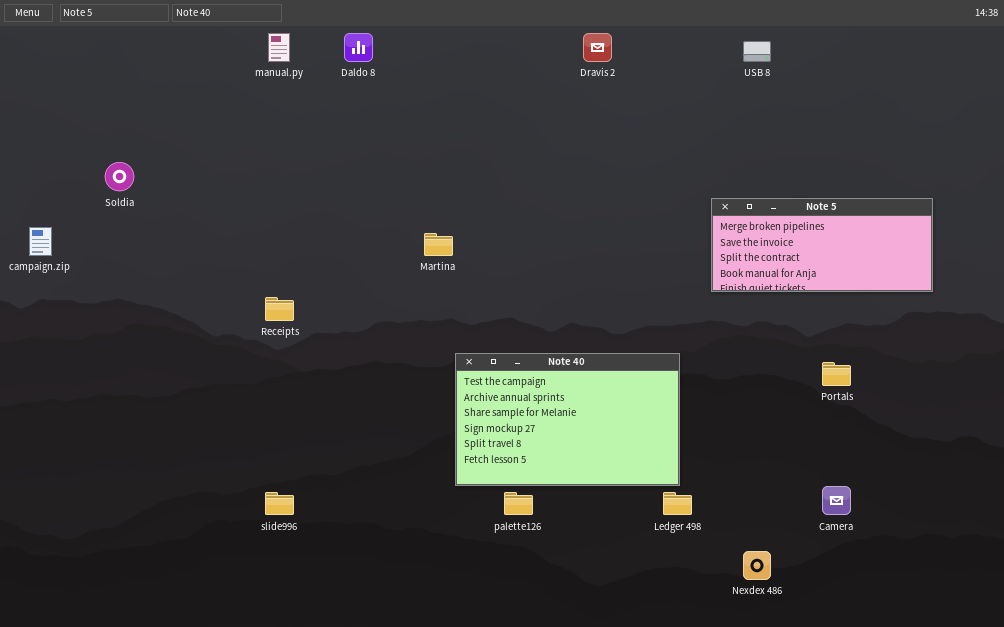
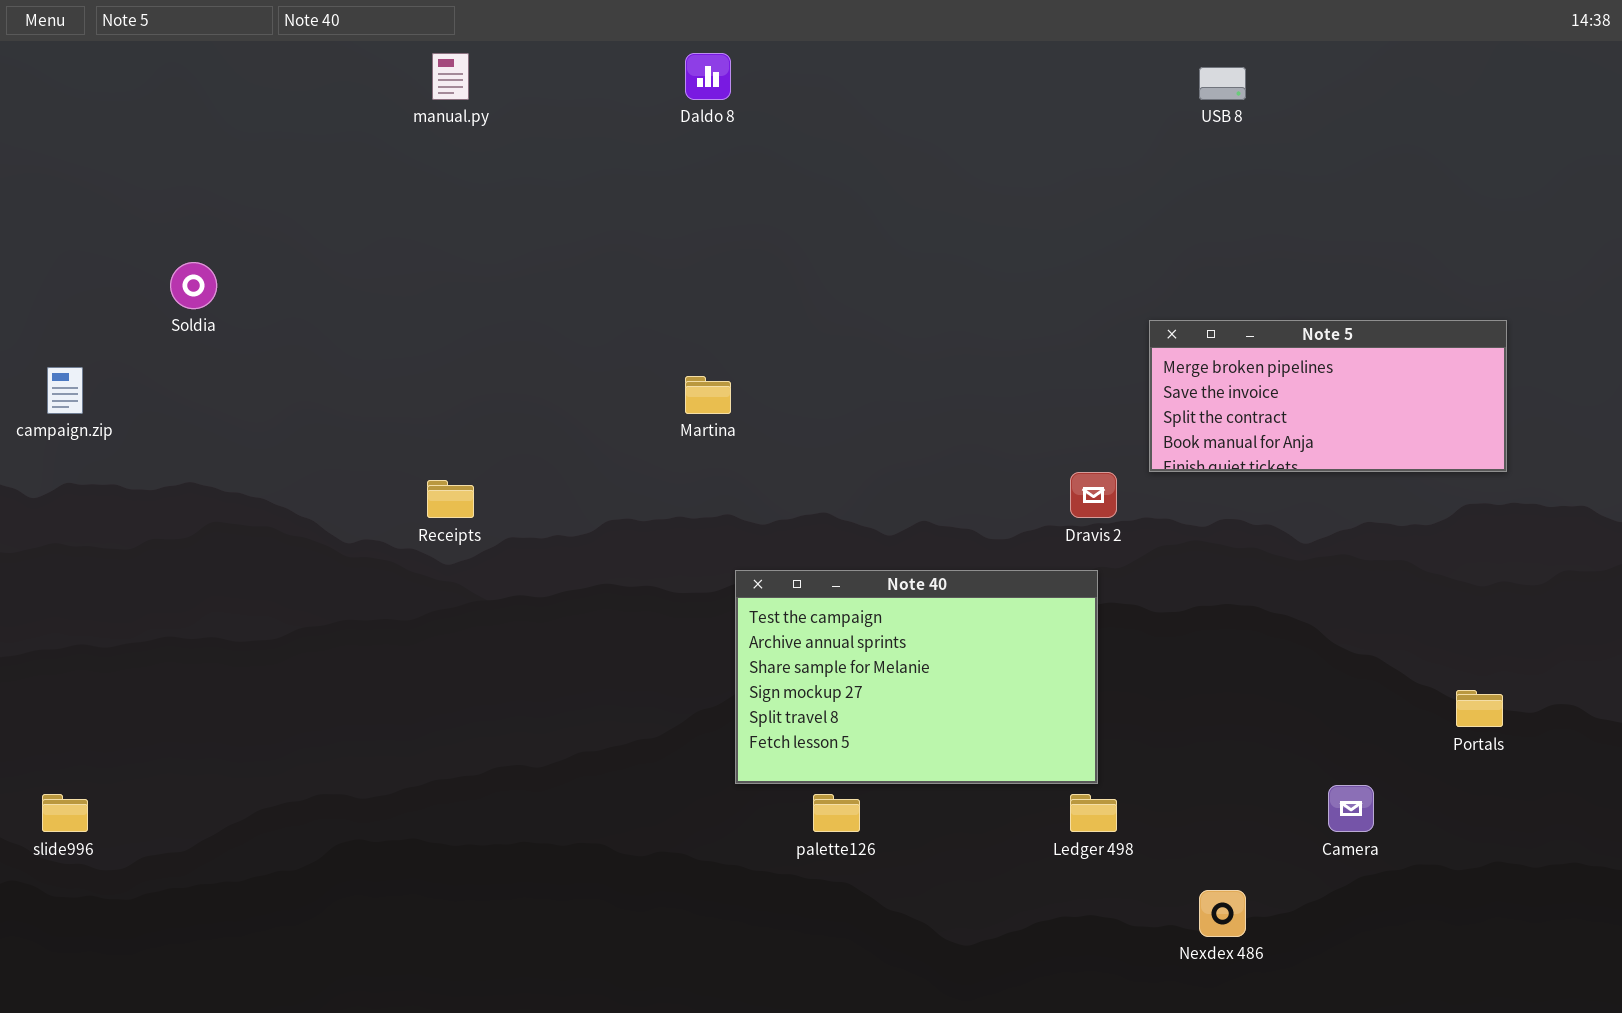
Daldo 8: [344,33,373,62] -> [685,53,731,100], moved
Dravis 2: [583,33,612,62] -> [1070,472,1117,518], moved
Portals: [822,362,851,386] -> [1456,690,1503,727], moved
slide996: [265,492,294,515] -> [42,794,88,832], moved

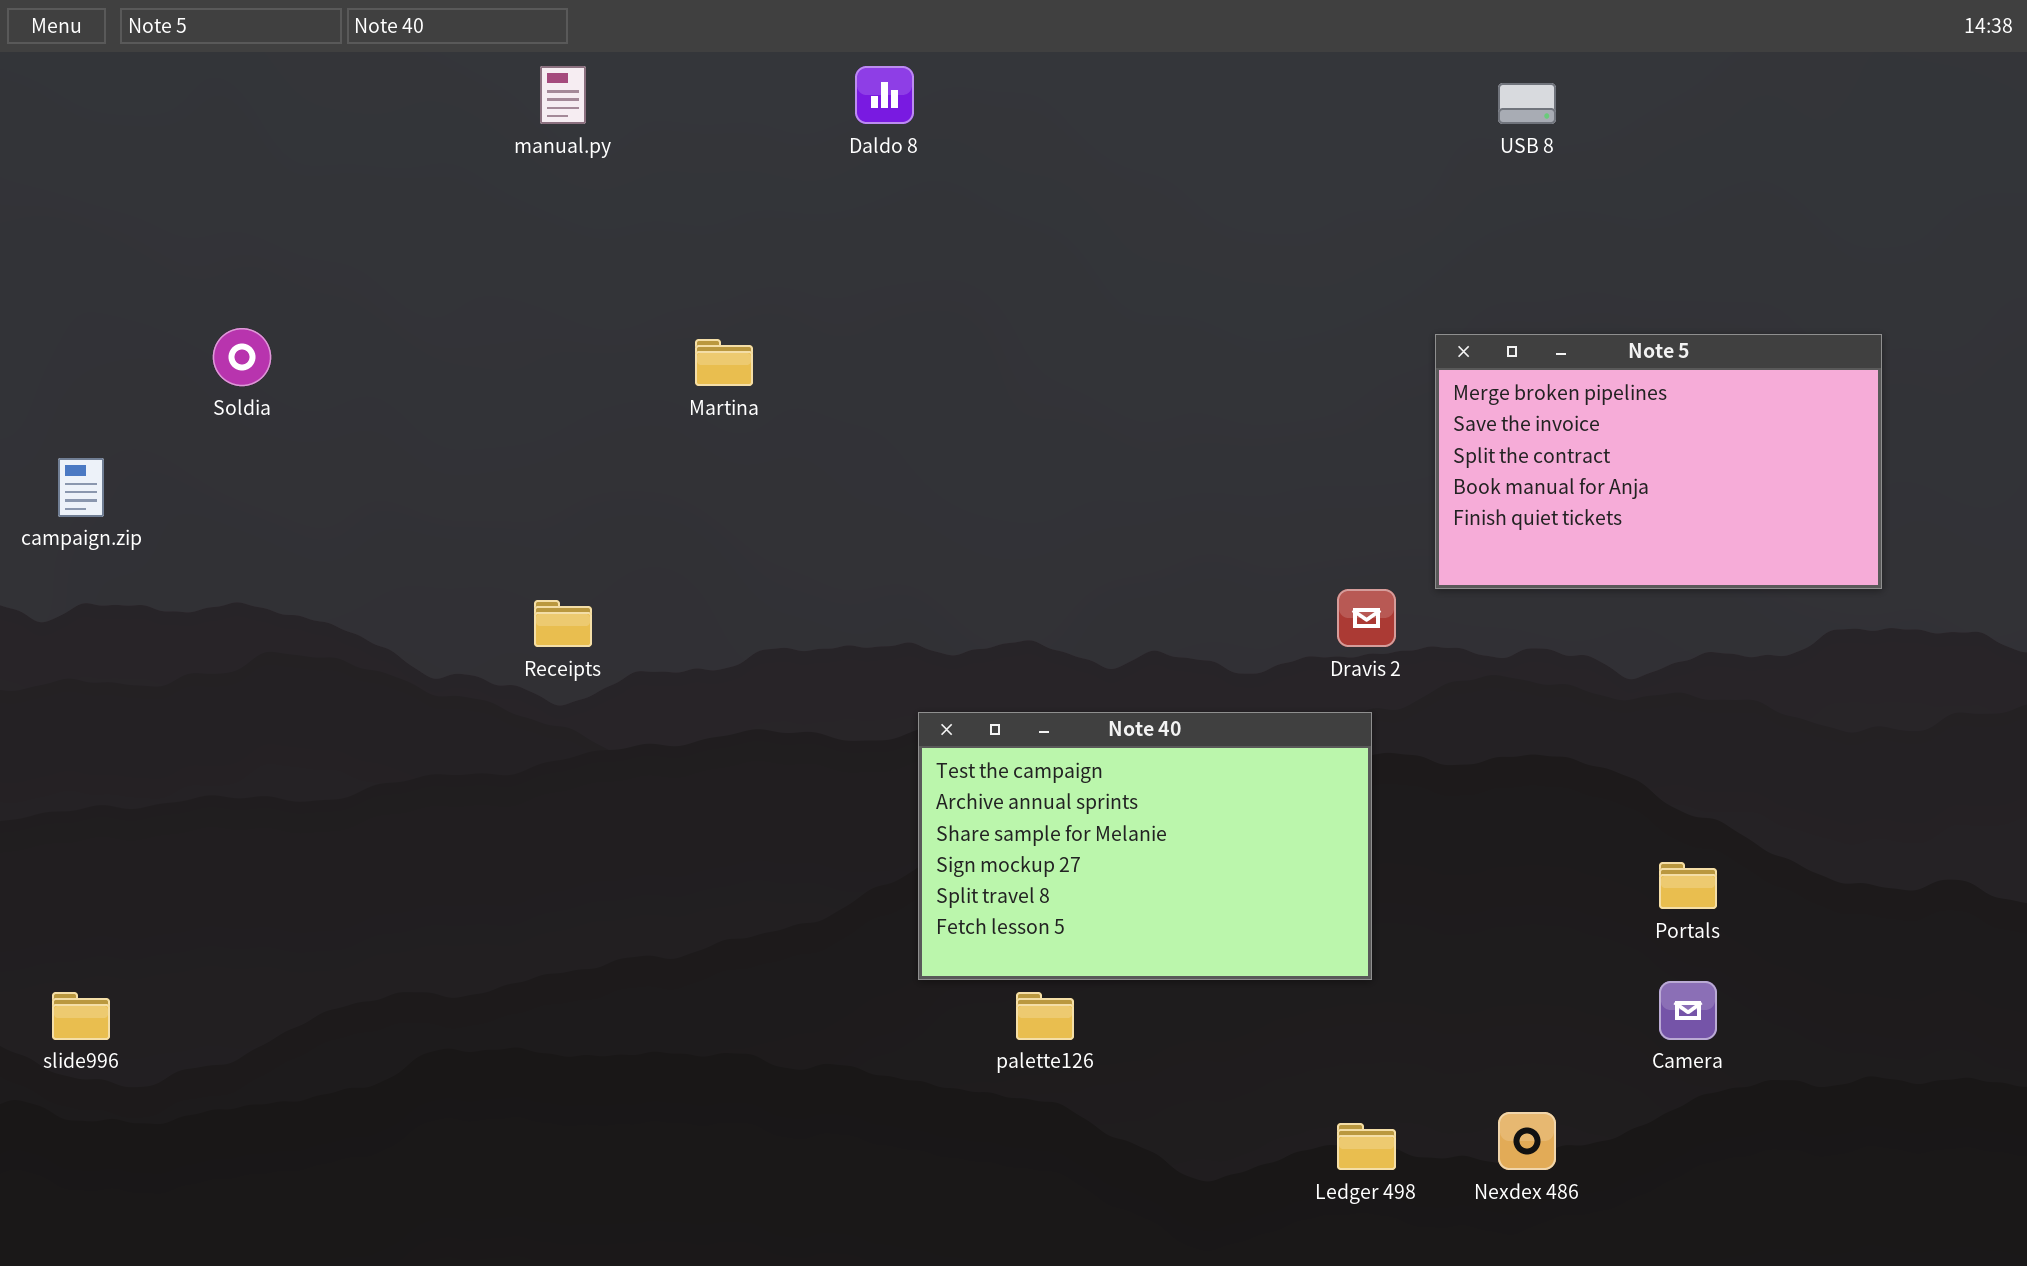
Note 5: [1149,320,1507,472] -> [1435,334,1882,589], resized
Martina: [685,376,731,414] -> [695,339,753,386], moved
Portals: [1456,690,1503,727] -> [1659,862,1717,909], moved
Ledger 498: [1070,794,1117,832] -> [1337,1123,1396,1170], moved

